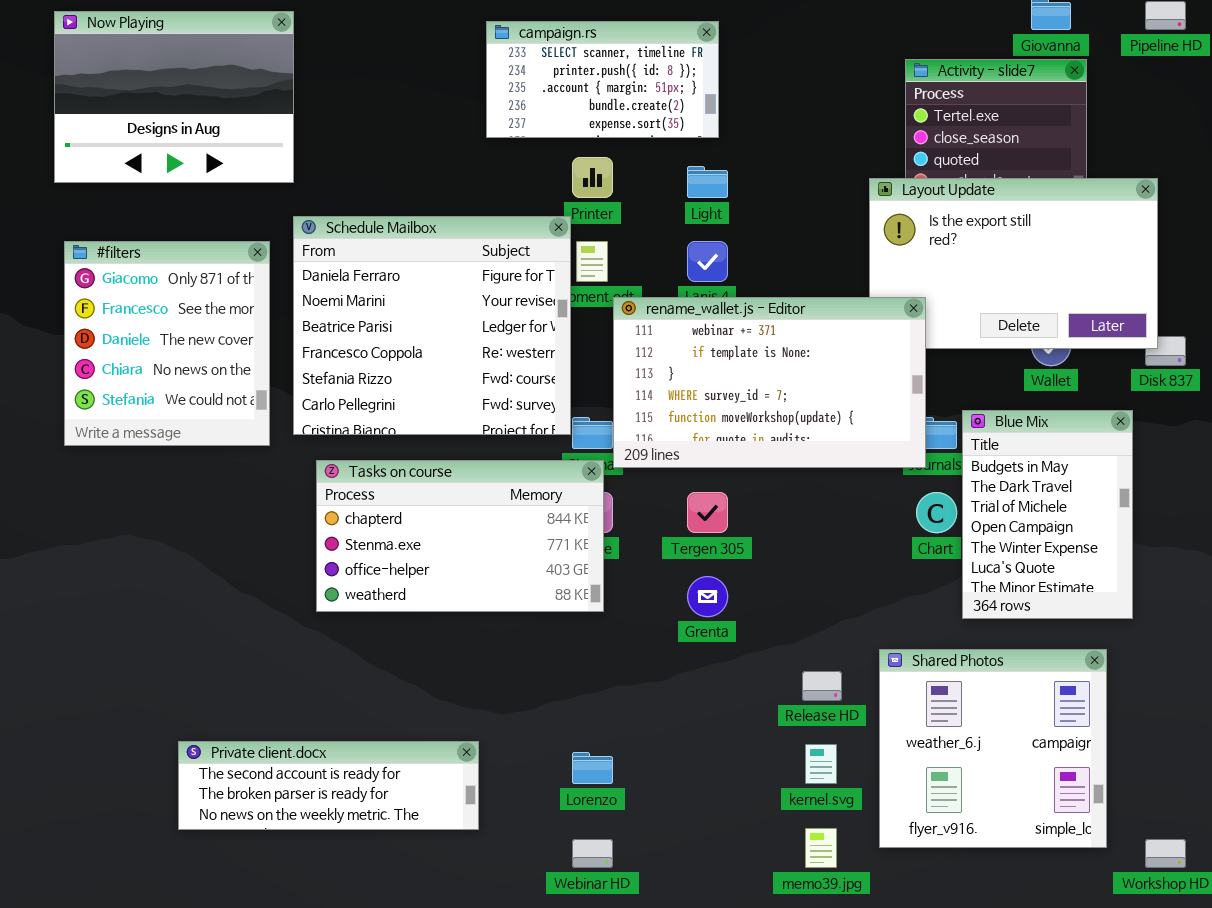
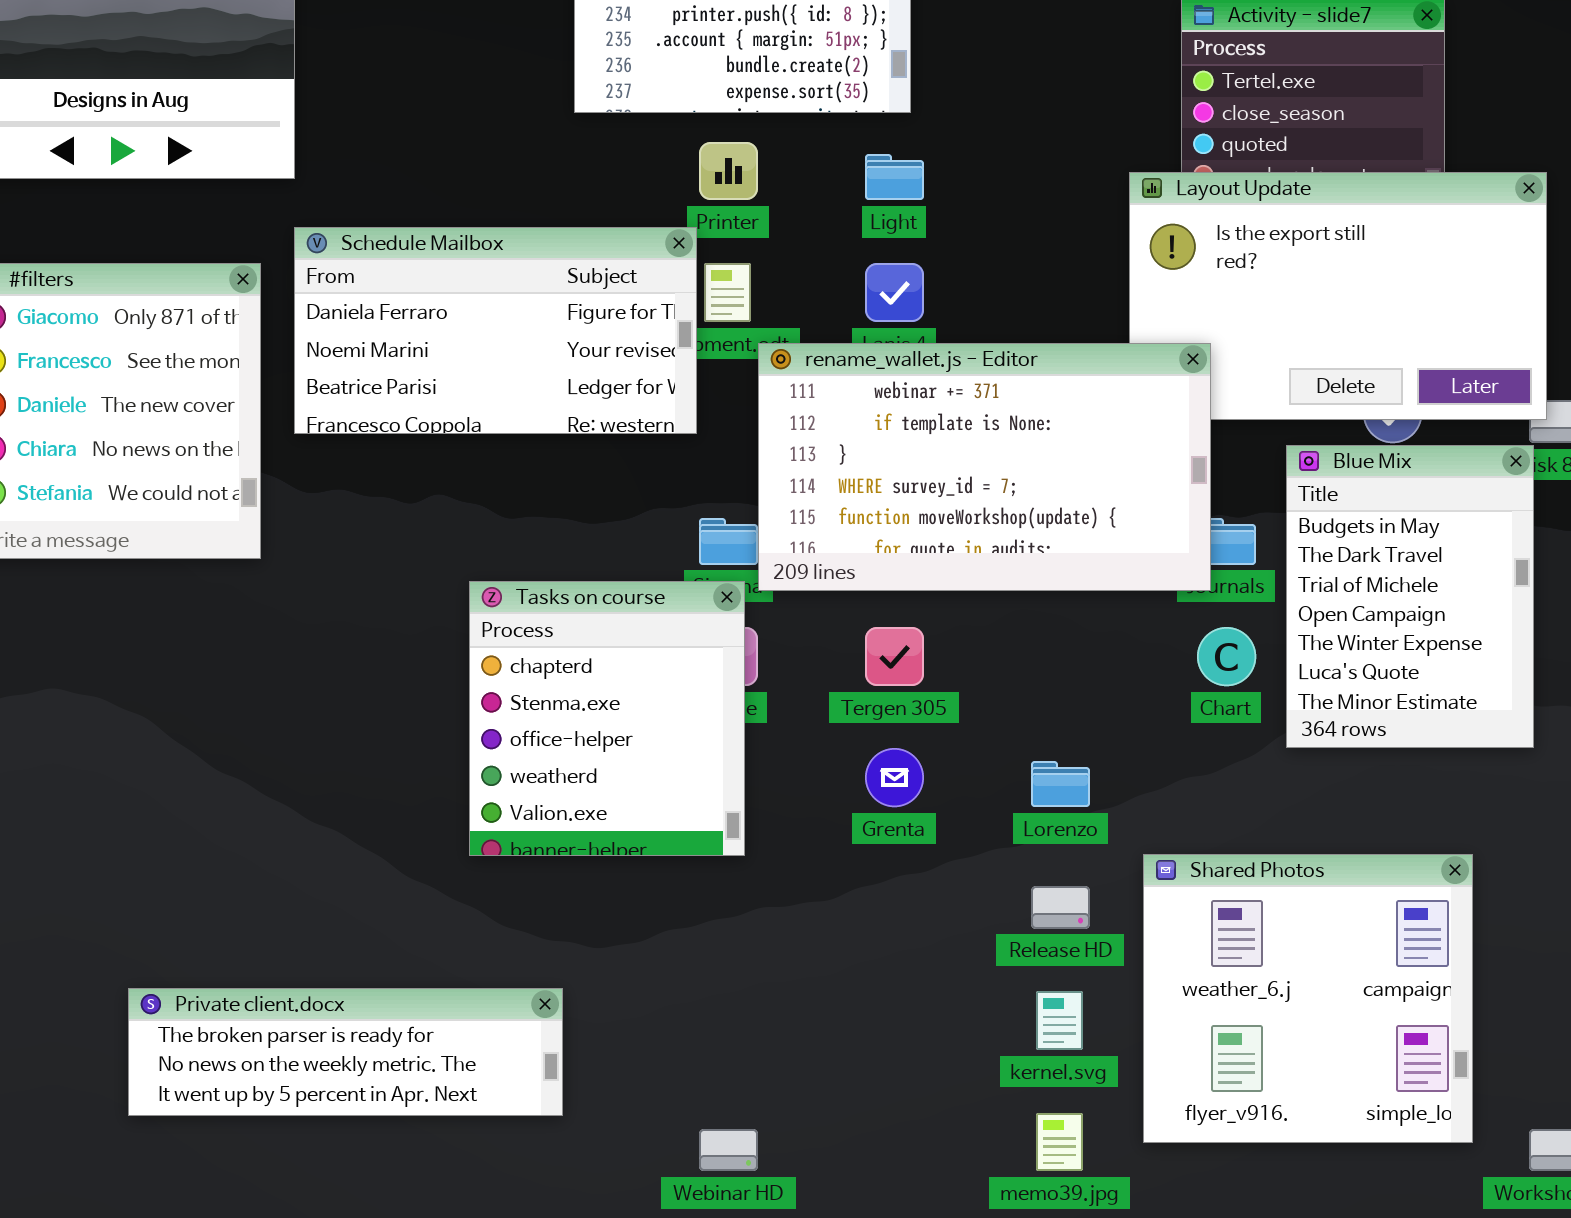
Schedule Mailbox: [293,216,571,435] -> [294,227,697,434], resized
Blue Mix: [962,410,1133,619] -> [1286,445,1534,748], moved
Tasks on course: [316,460,604,612] -> [469,581,745,856], resized
Private client.docx: [178,741,479,830] -> [128,988,563,1116], scrolled down 1 row
Lorenzo: [572,752,613,784] -> [1031,761,1090,807], moved

